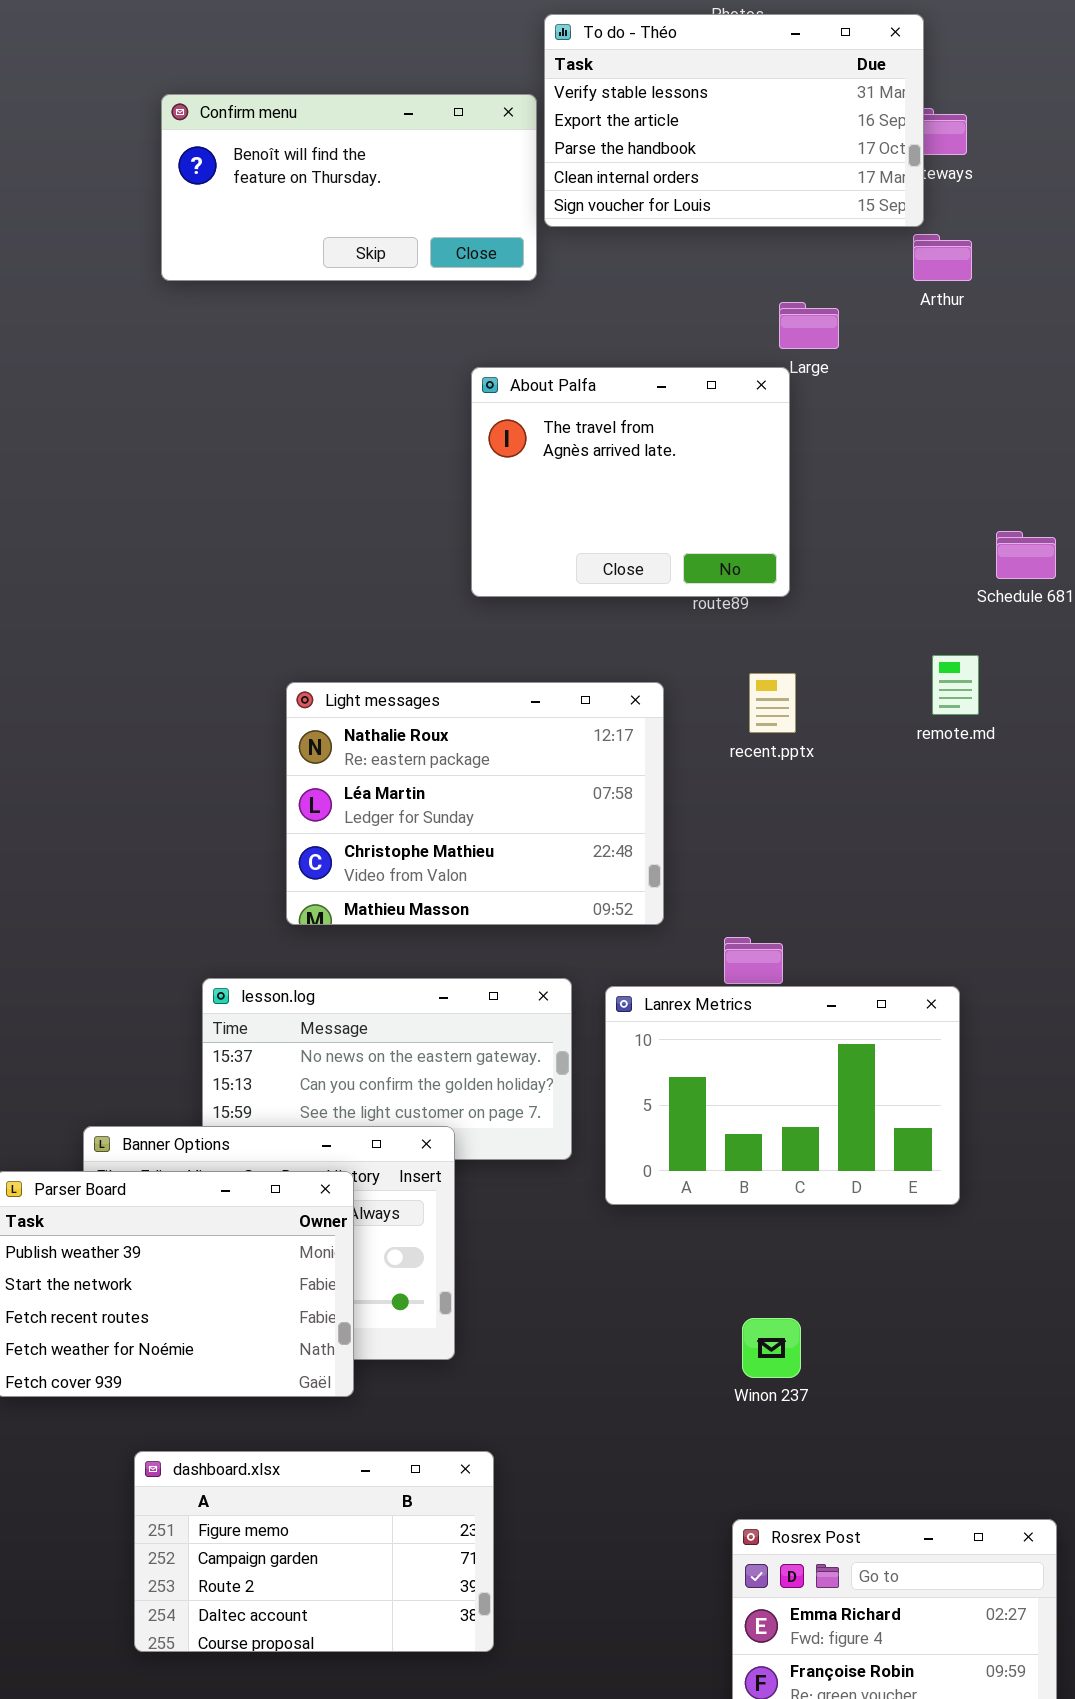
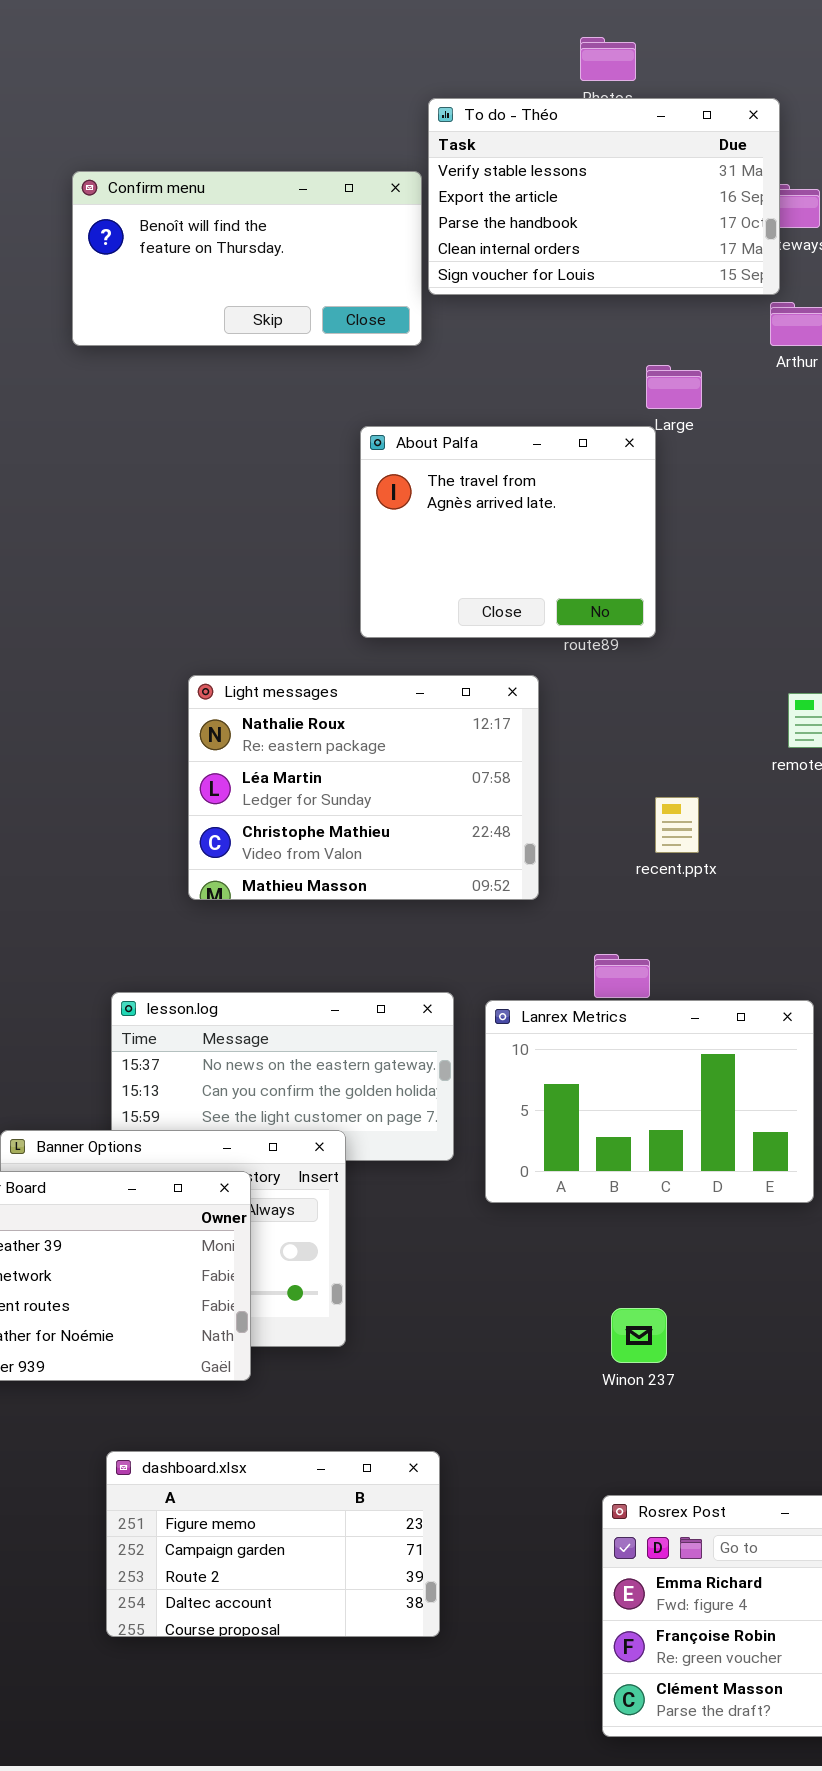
recent.pptx: [749,673,796,733] -> [655,797,699,853], moved
Light messages: [286,682,664,925] -> [188,675,539,900], moved
dashboard.xlsx: [134,1451,494,1652] -> [106,1451,440,1637], moved

